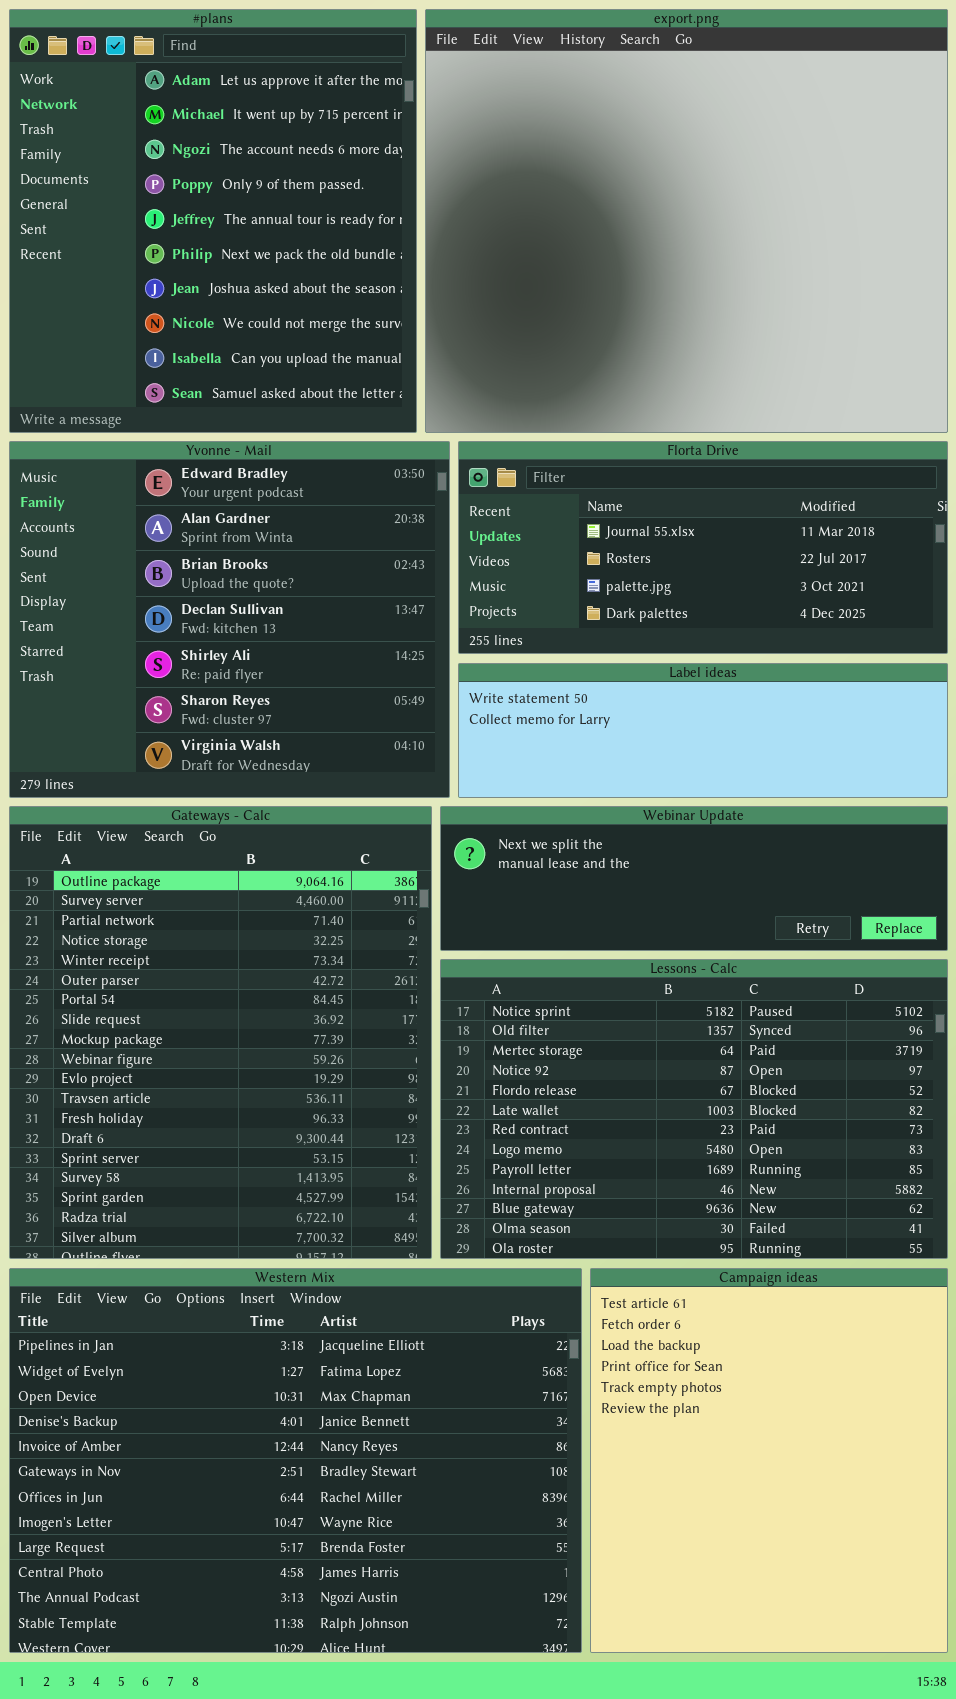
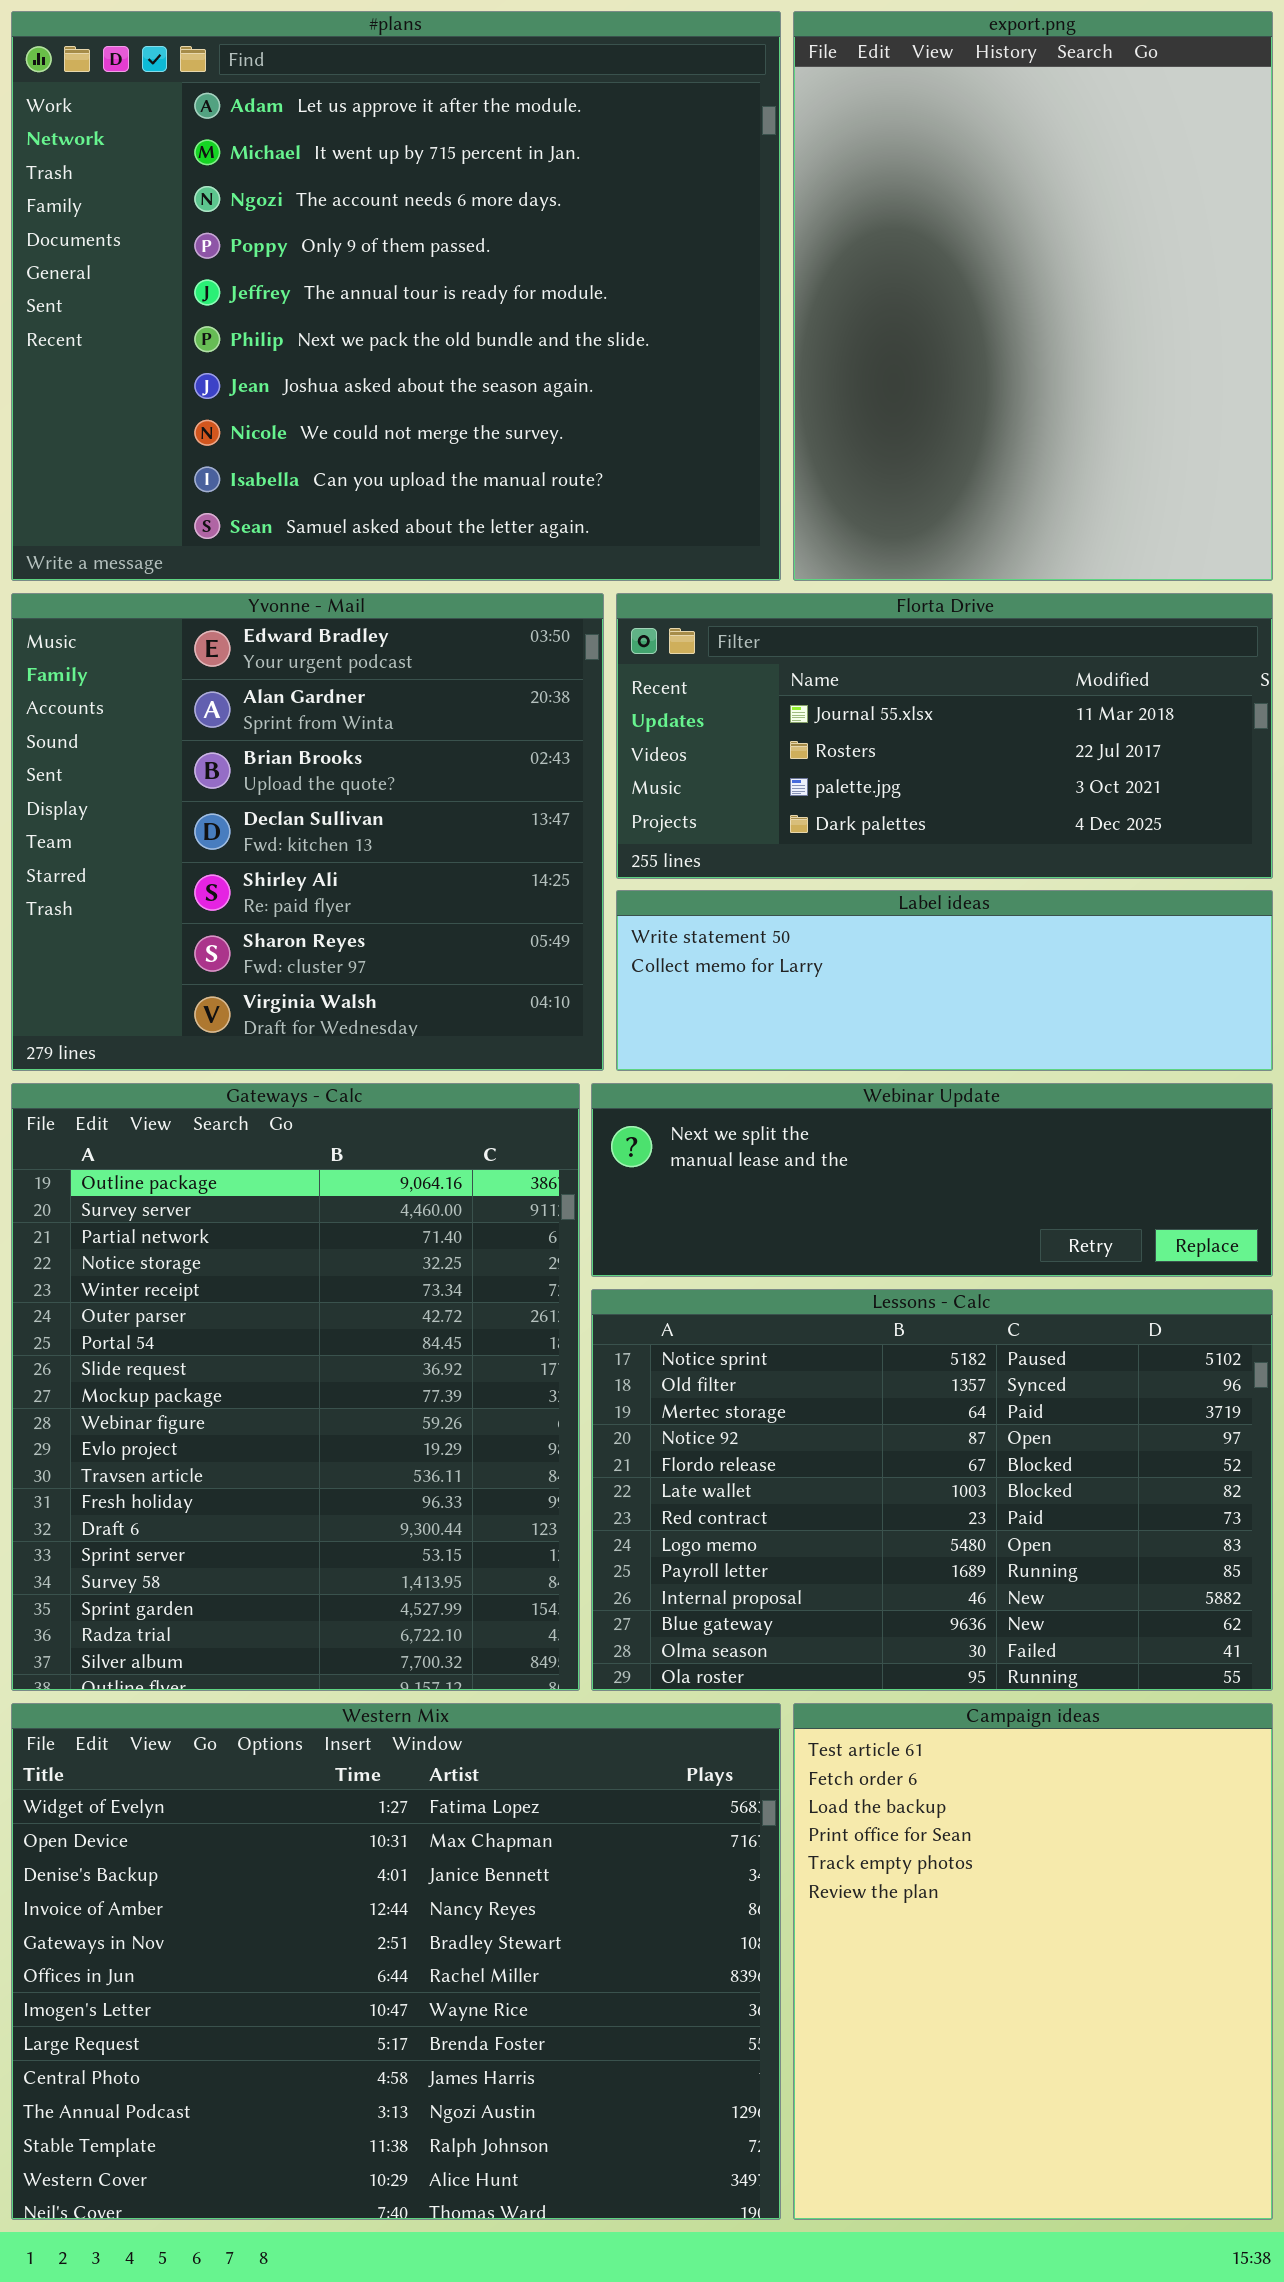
#plans: [9,9,417,433] -> [11,11,781,581], resized
export.png: [425,9,948,433] -> [793,11,1273,581], resized
Western Mix: [9,1268,582,1653] -> [11,1703,781,2220], scrolled down 1 row

